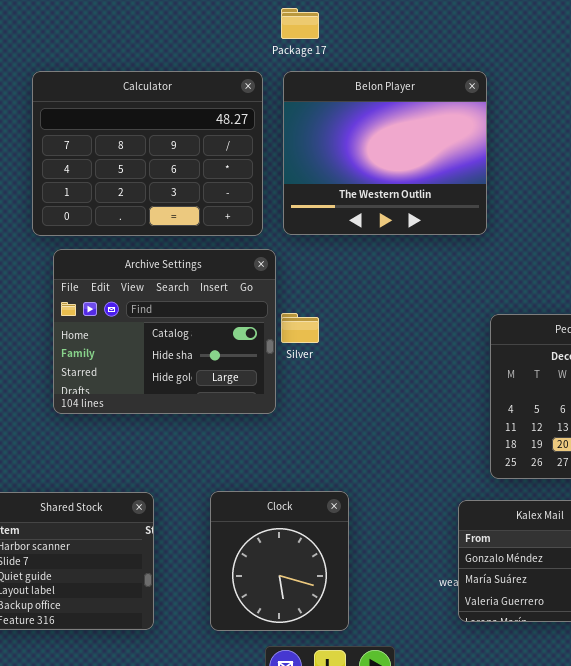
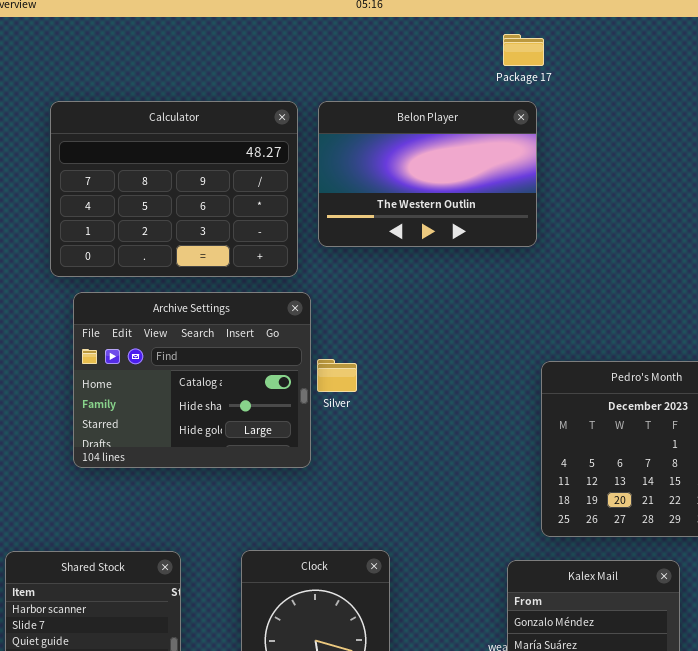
Package 17: [281,8,319,39] -> [503,34,544,66], moved
Belon Player: [283,71,487,235] -> [318,101,537,247], resized

